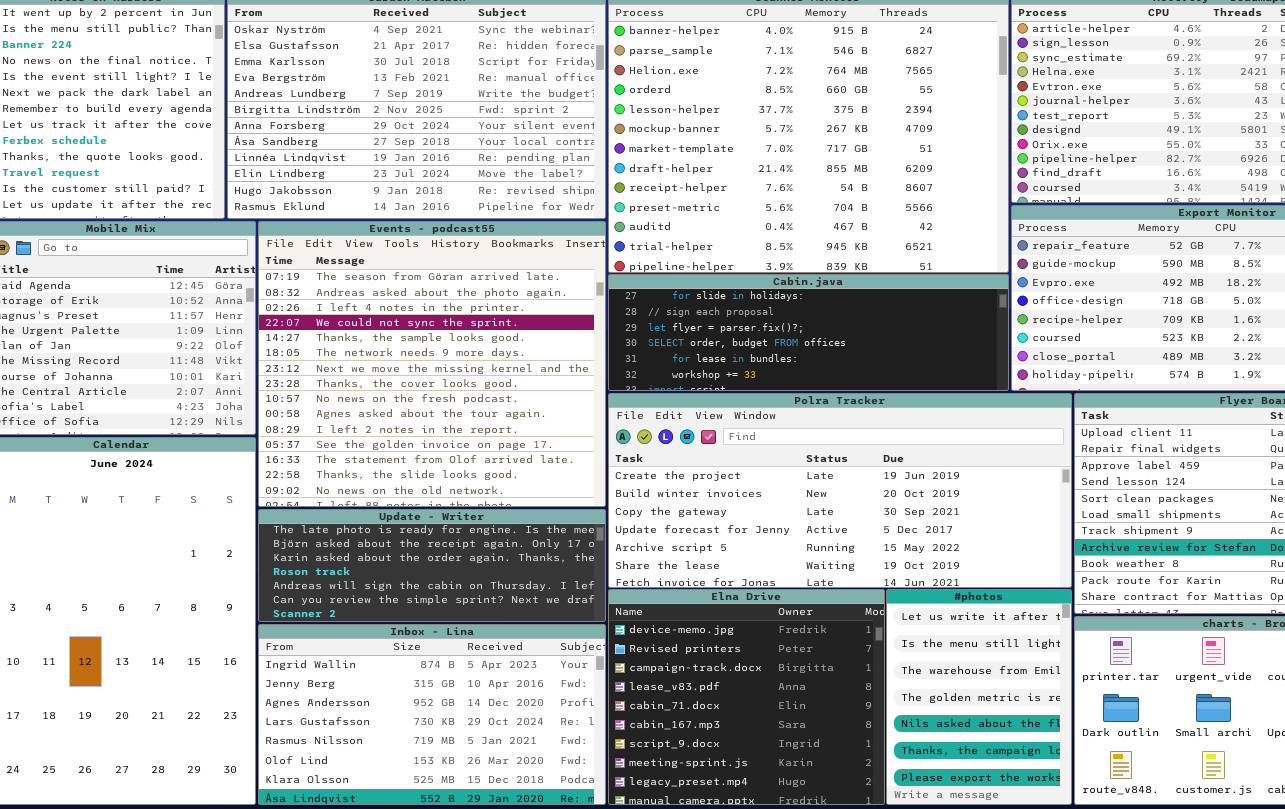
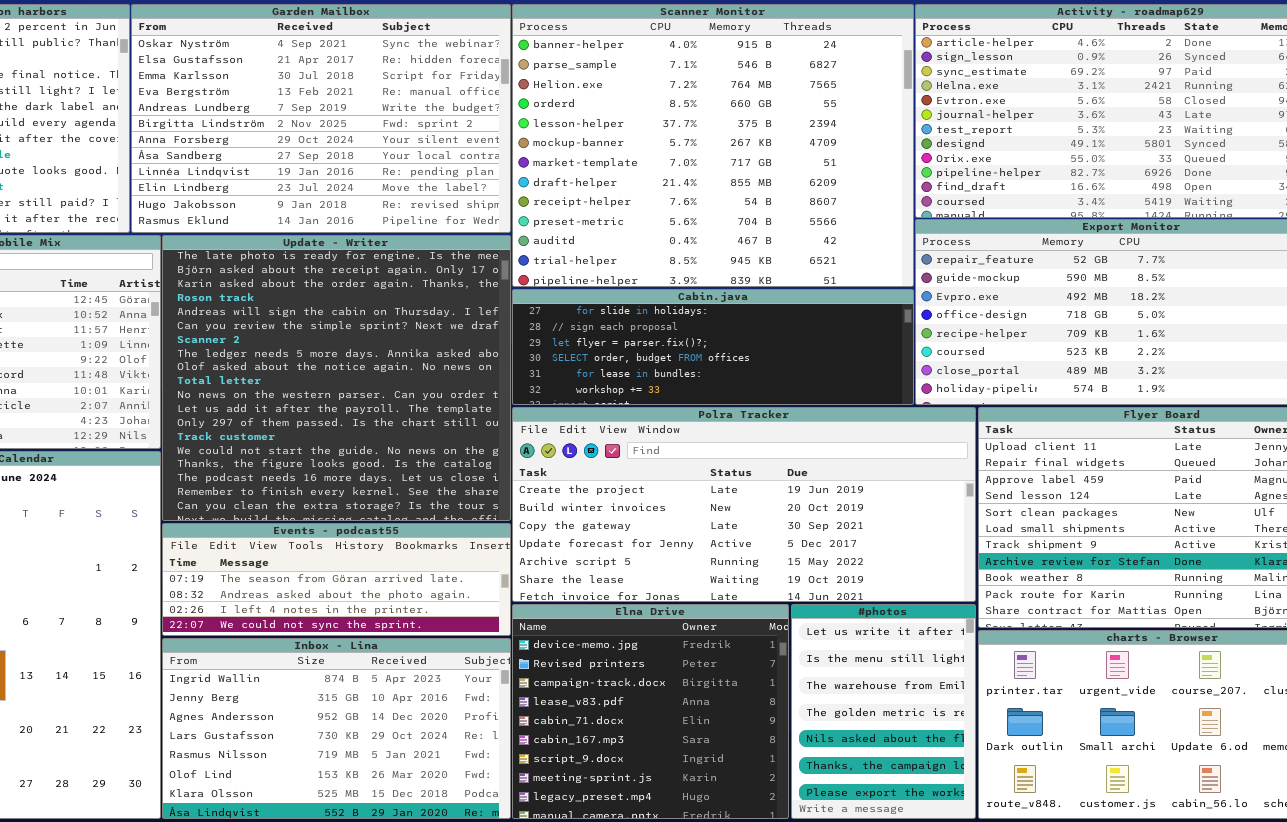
Events - podcast55: [258,221,606,507] -> [162,523,511,636], moved, resized
Update - Writer: [258,509,606,622] -> [162,235,511,521], moved, resized

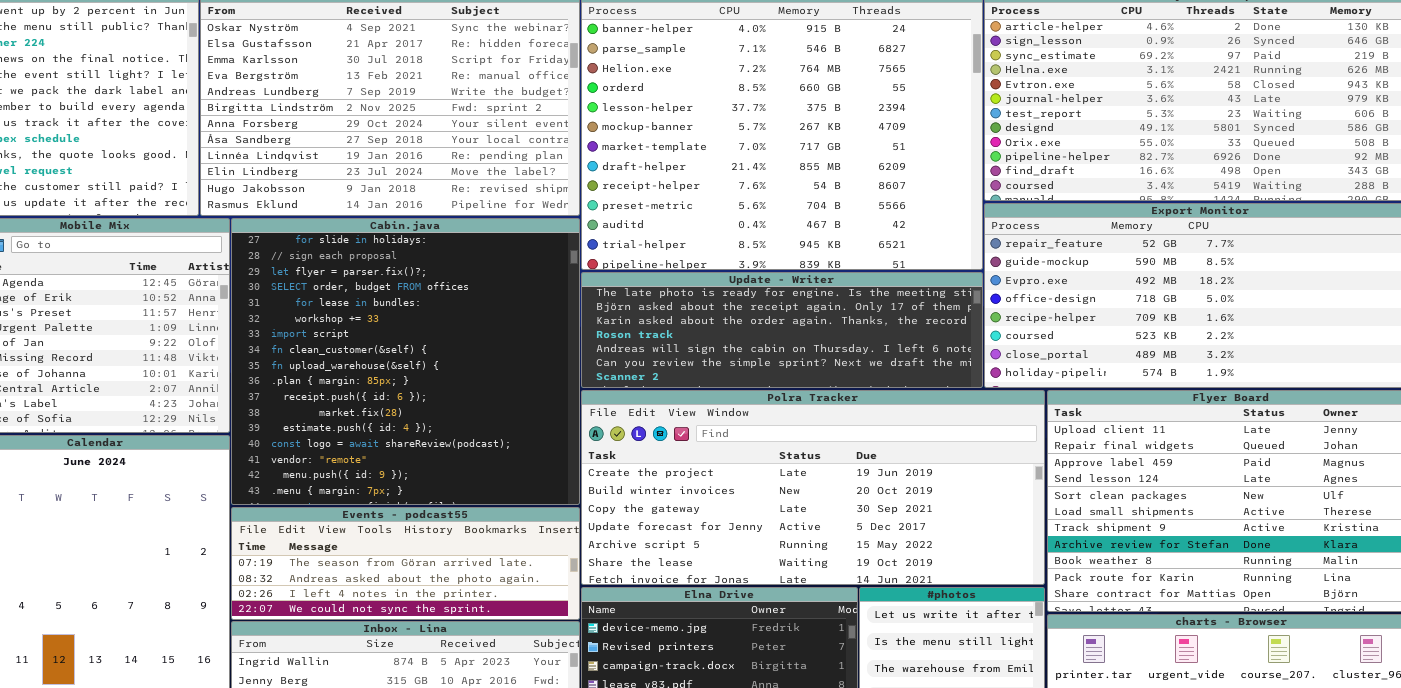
Update - Writer: [162,235,511,521] -> [581,272,983,388], moved, resized
Cabin.java: [512,289,914,405] -> [231,218,580,505], moved, resized

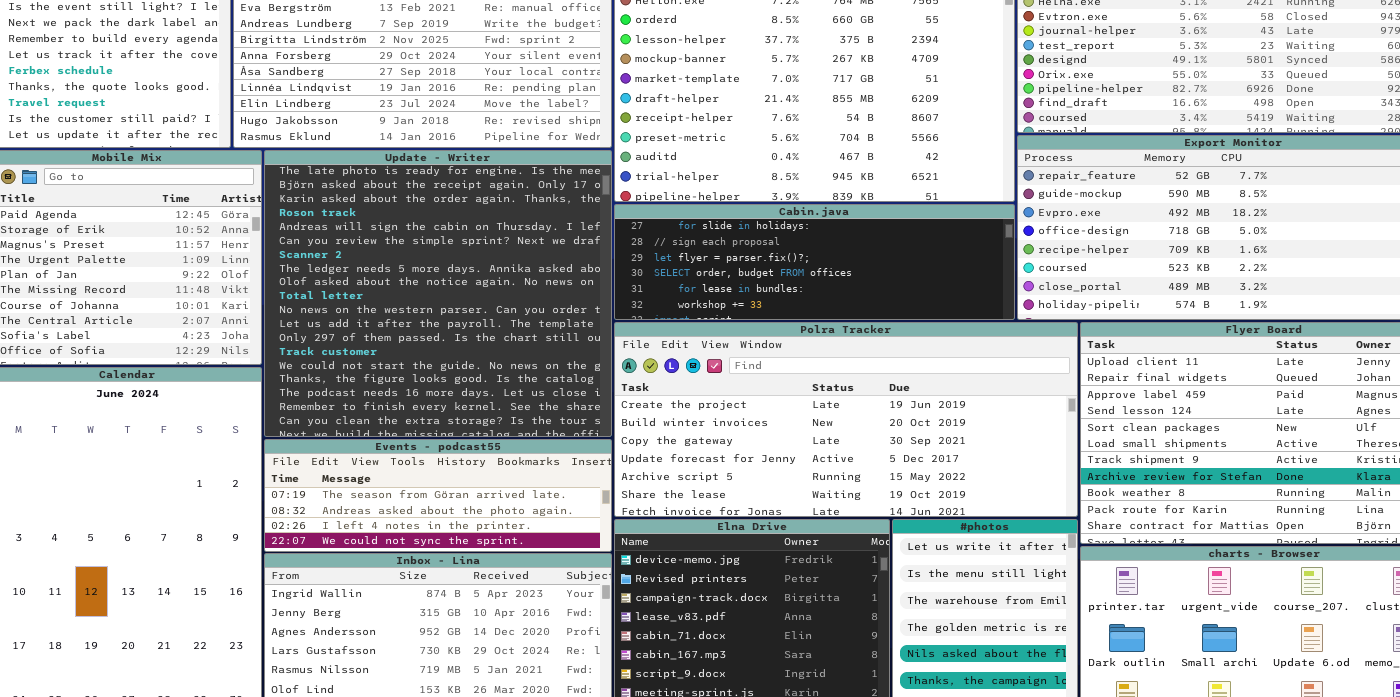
Cabin.java: [231,218,580,505] -> [614,204,1015,320], moved, resized
Update - Writer: [581,272,983,388] -> [264,150,612,437], moved, resized

